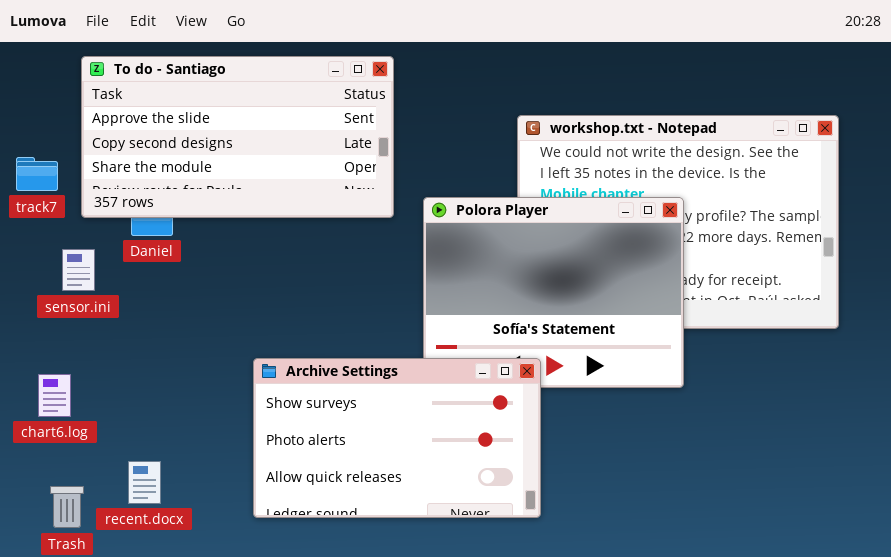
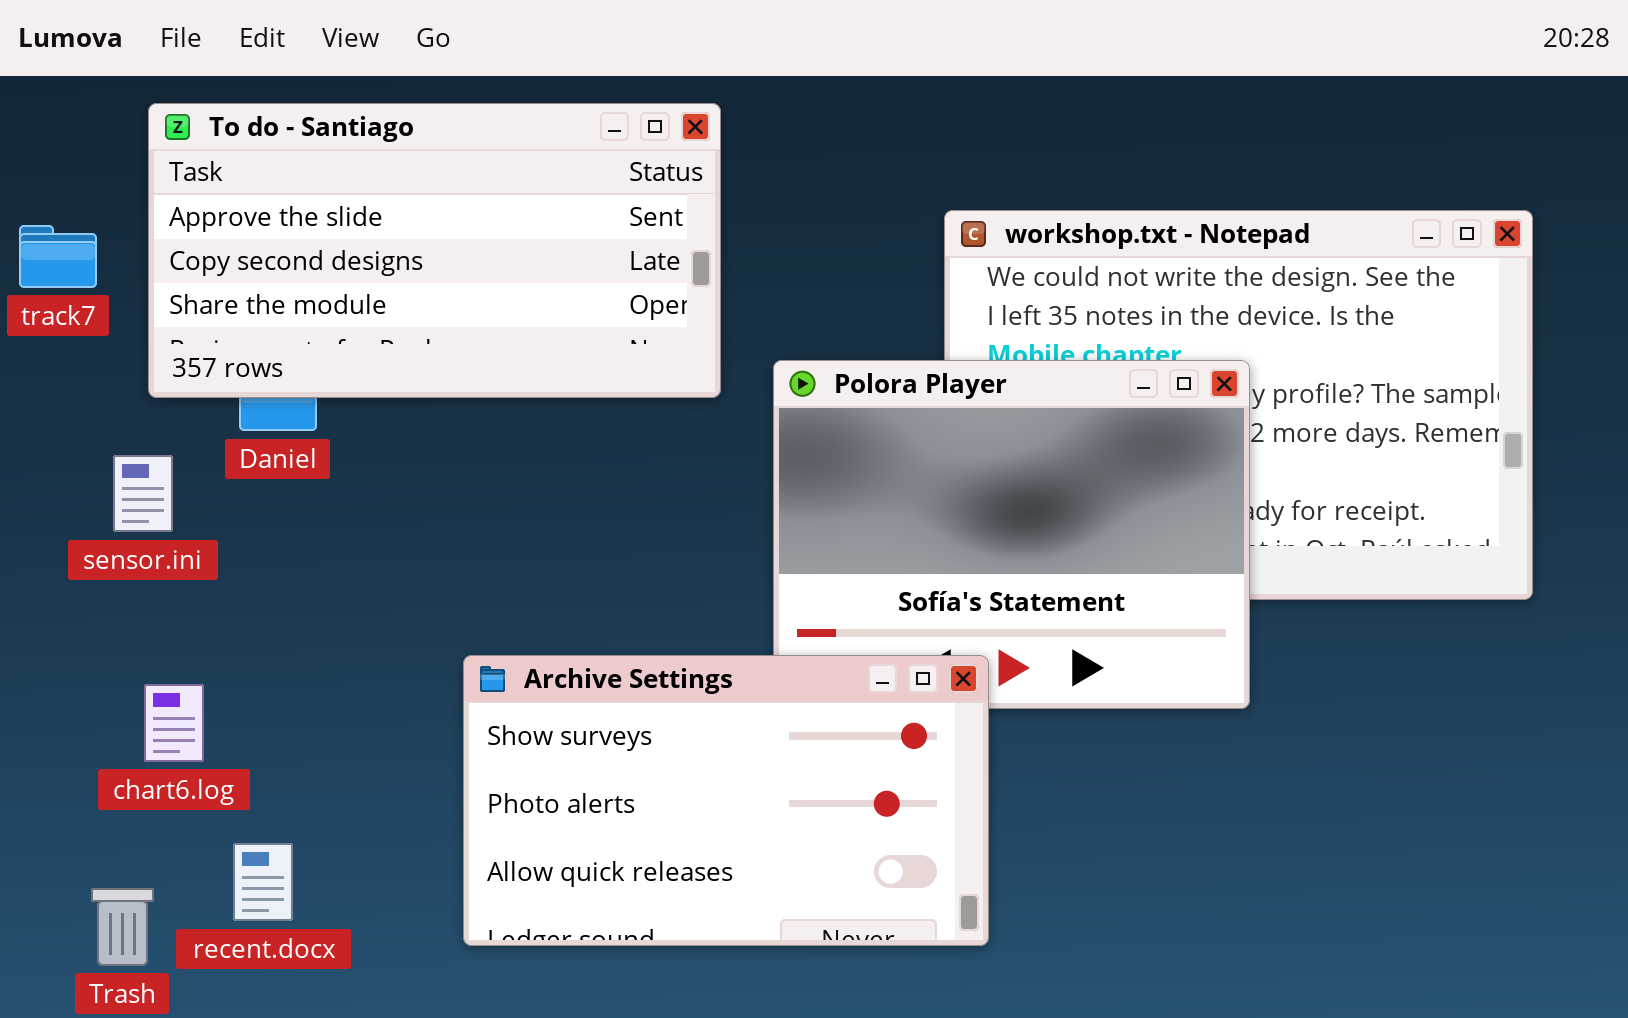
track7: [16,157,58,191] -> [19,225,97,288], moved
chart6.log: [38,374,71,417] -> [144,684,204,762], moved

